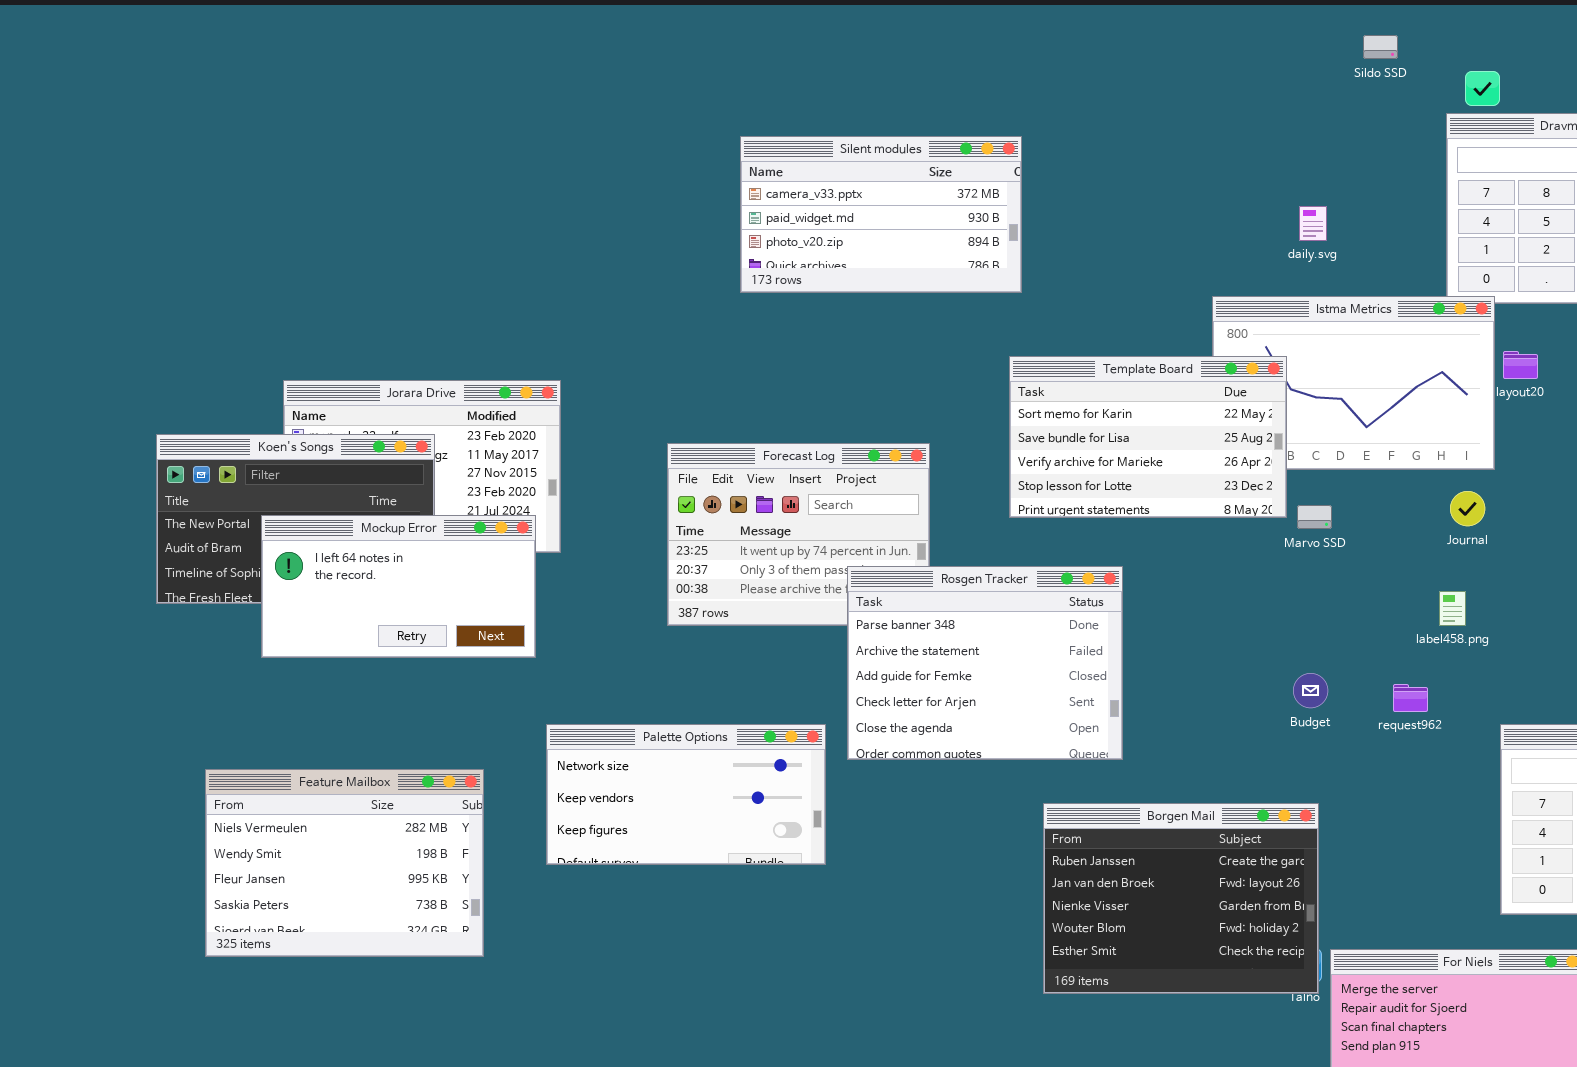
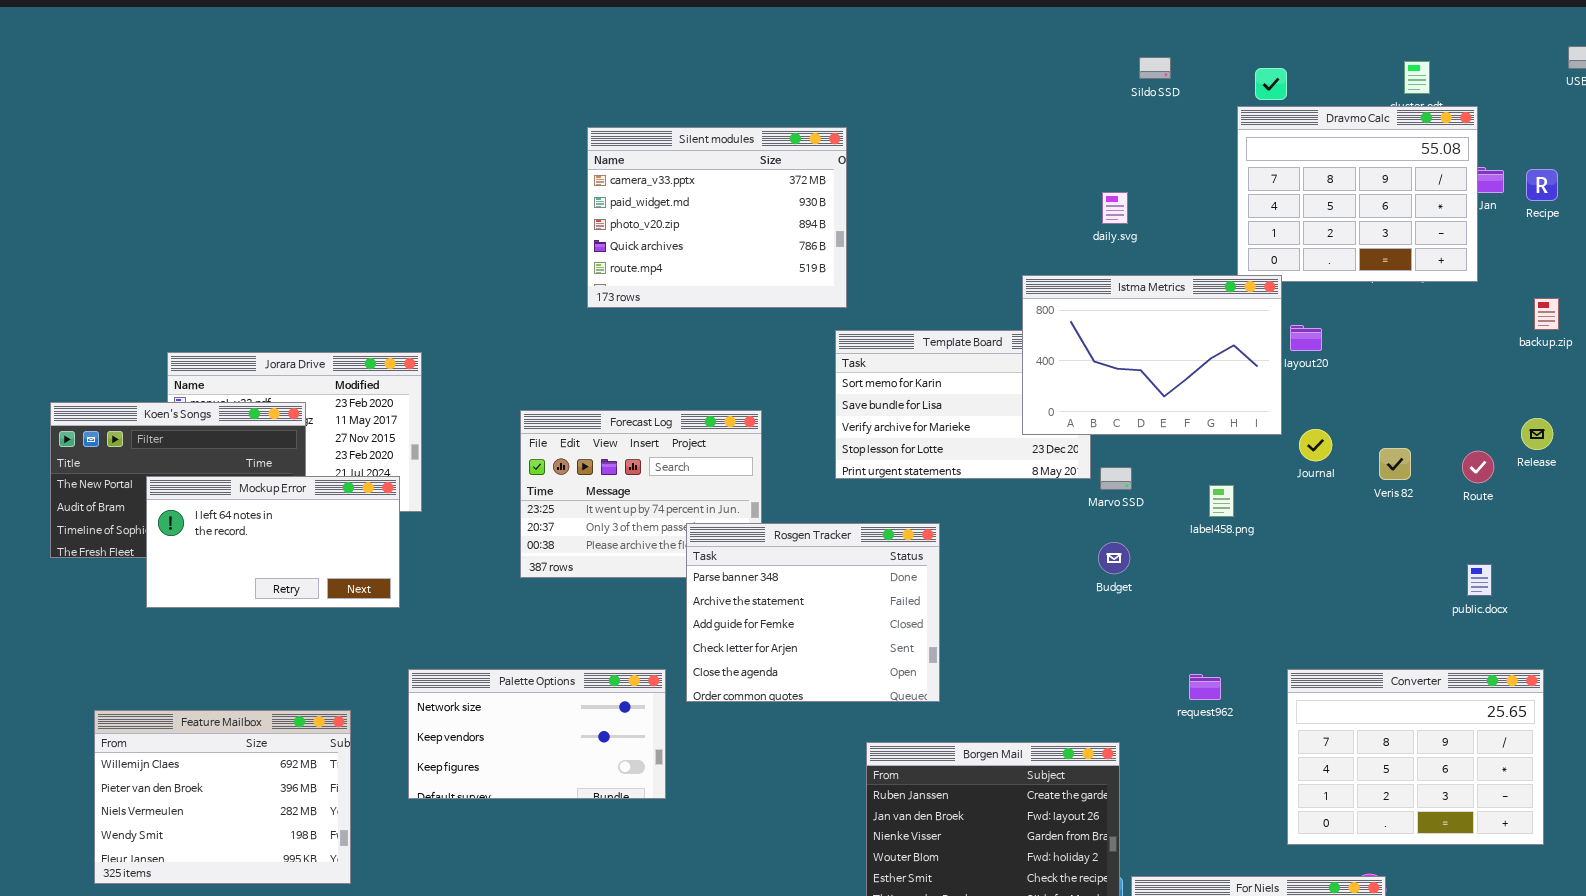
Sildo SSD: [1363,35,1398,59] -> [1139,57,1171,79], moved
Silent modules: [740,136,1022,293] -> [587,127,847,308], resized
Istma Metrics: [1212,296,1495,470] -> [1022,275,1282,435], raised
Journal: [1450,491,1485,526] -> [1299,429,1332,461], moved
label458.png: [1439,591,1466,626] -> [1209,485,1234,517], moved
Budget: [1293,673,1328,708] -> [1098,542,1130,574], moved
request962: [1393,684,1428,712] -> [1189,674,1221,700], moved
Feature Mailbox: [205,769,484,957] -> [94,710,351,884], scrolled up 2 rows

